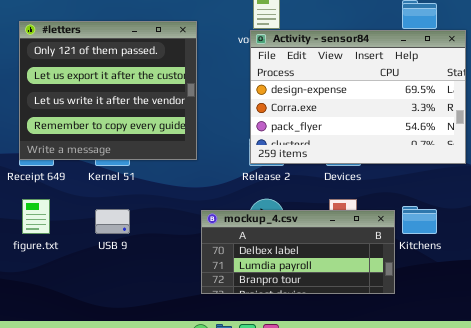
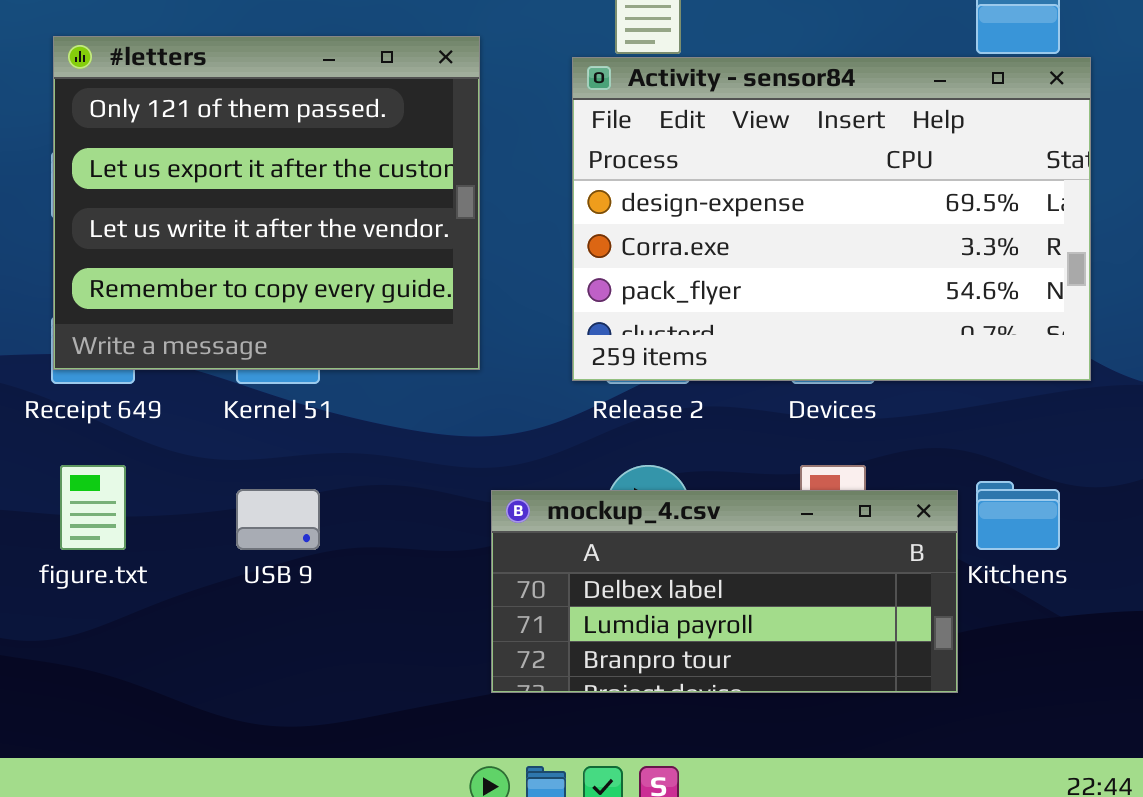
Activity - sensor84: [250,30,466,164] -> [572,57,1091,381], moved

